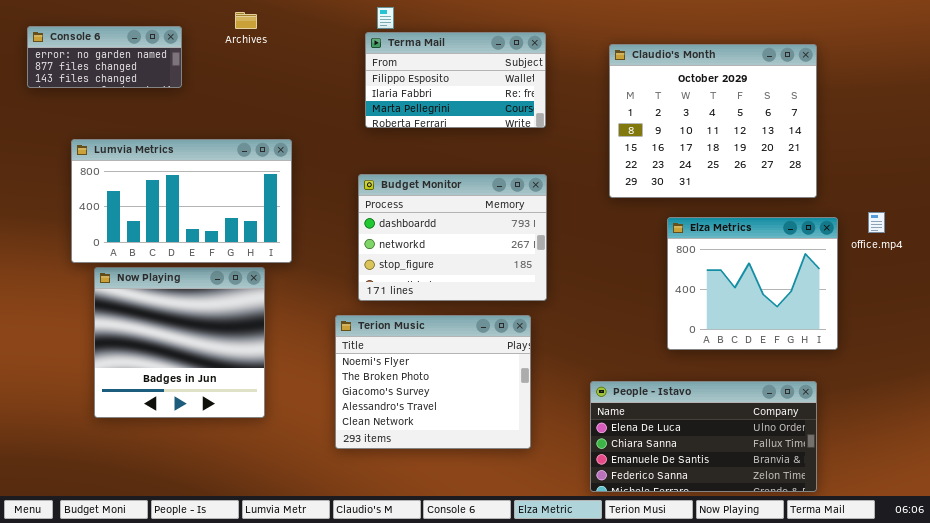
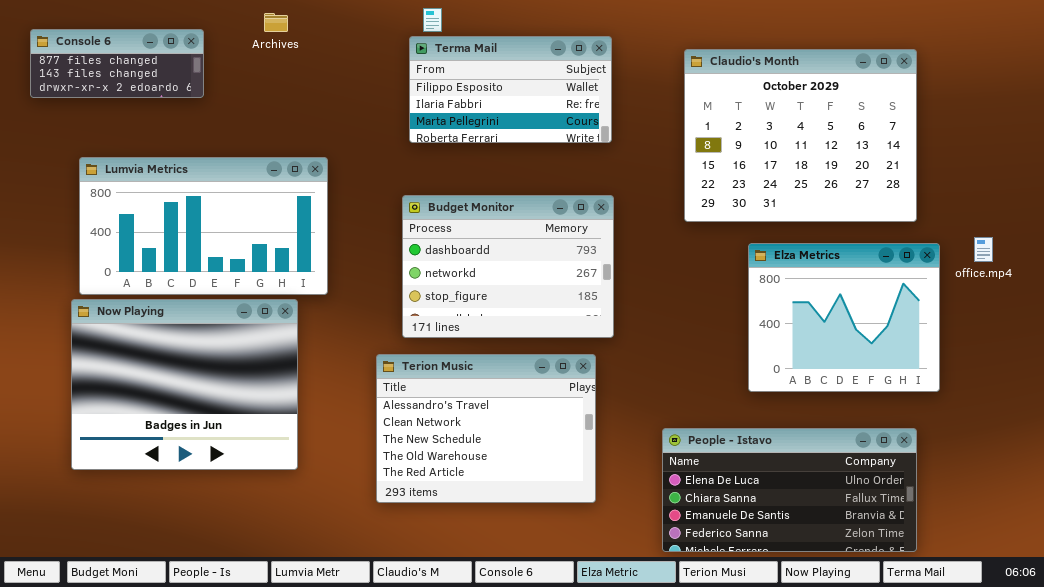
Console 6: [27,26,182,88] -> [30,29,204,98], scrolled down 1 row
Now Playing: [94,267,265,418] -> [71,299,298,470], resized
Terion Music: [335,315,531,449] -> [376,354,596,503], scrolled down 3 rows

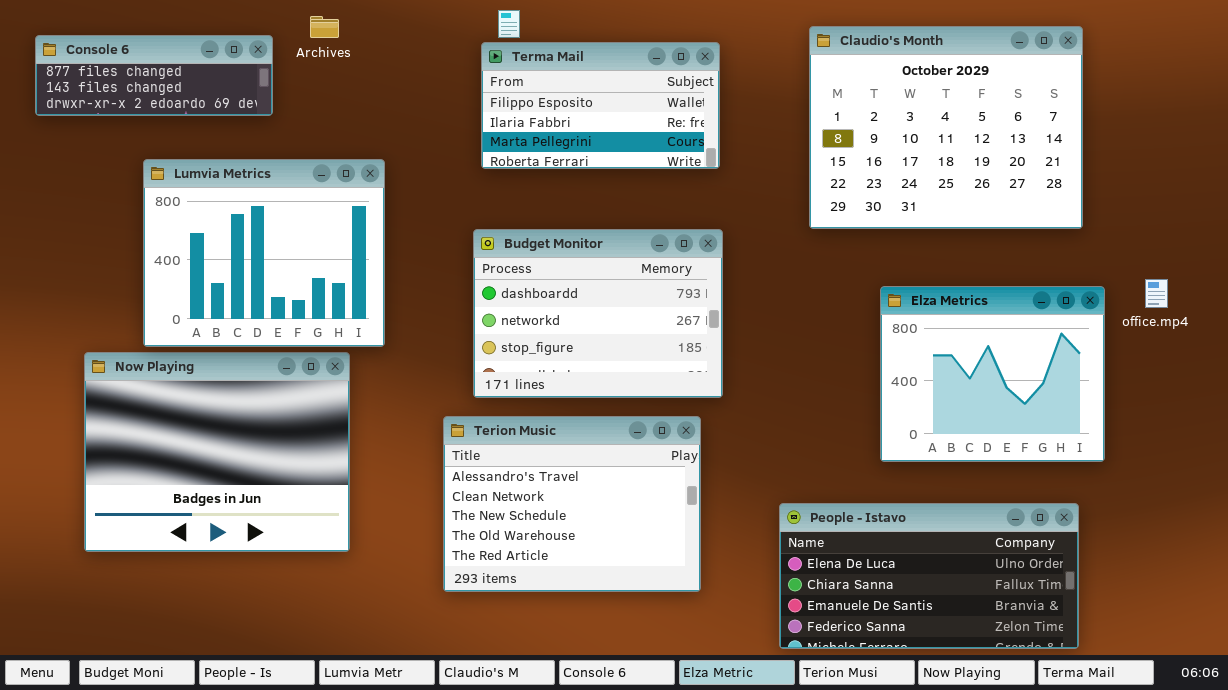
Console 6: [30,29,204,98] -> [35,35,273,116], resized
Claudio's Month: [684,49,917,222] -> [809,26,1083,229], moved
Lumvia Metrics: [79,157,328,295] -> [143,159,385,347], resized

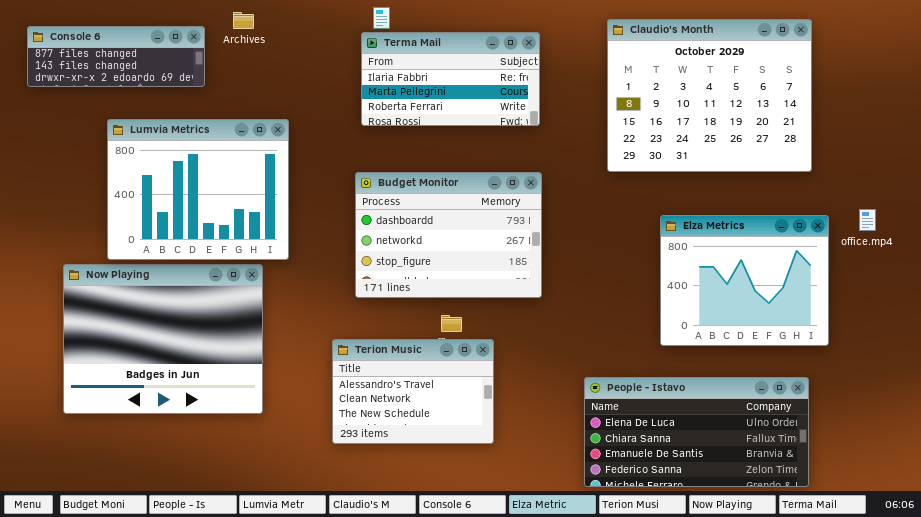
Terma Mail: [481,42,720,169] -> [361,32,540,126], scrolled down 1 row
Terion Music: [443,416,701,592] -> [332,339,494,444], resized

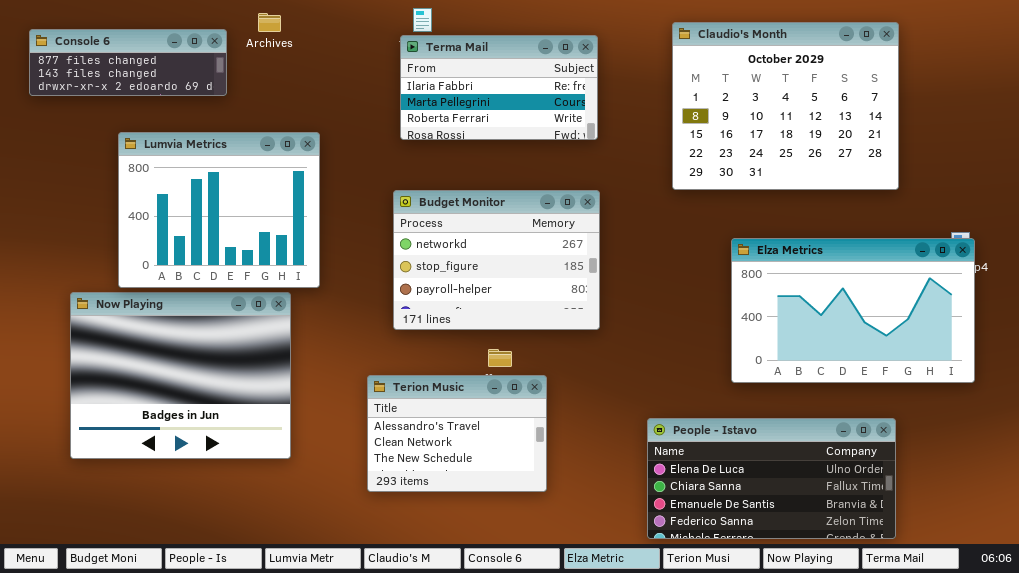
Budget Monitor: [355,172,542,298] -> [393,190,600,330], scrolled down 1 row
Elza Metrics: [660,215,829,346] -> [731,238,975,383], resized

